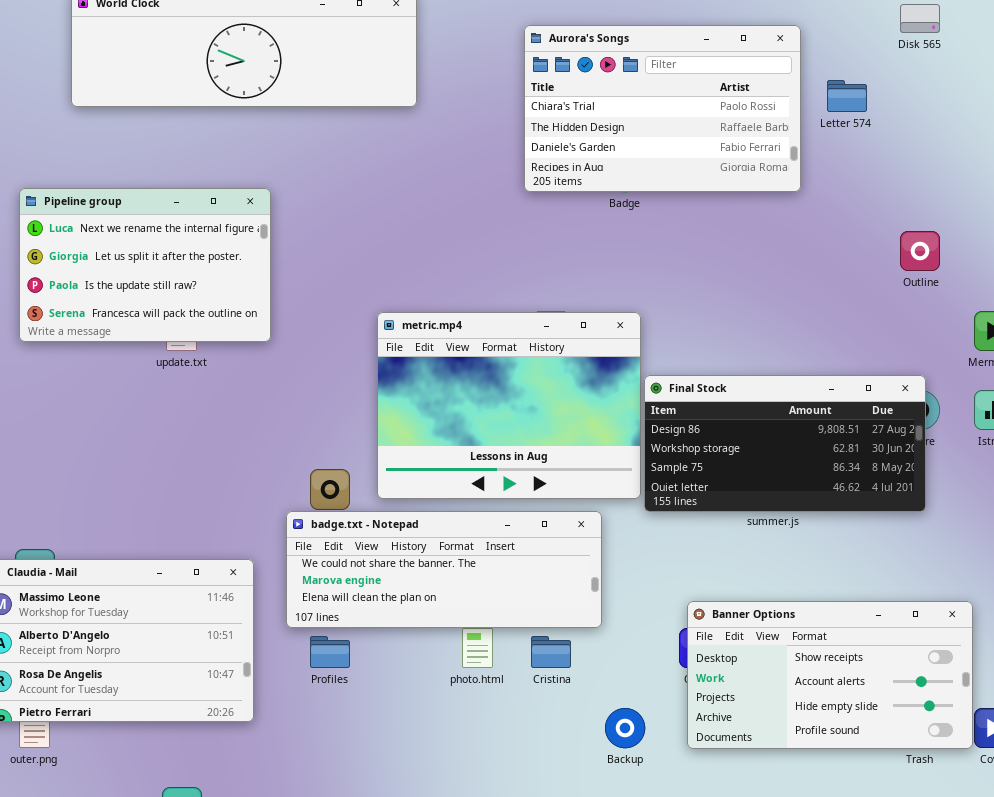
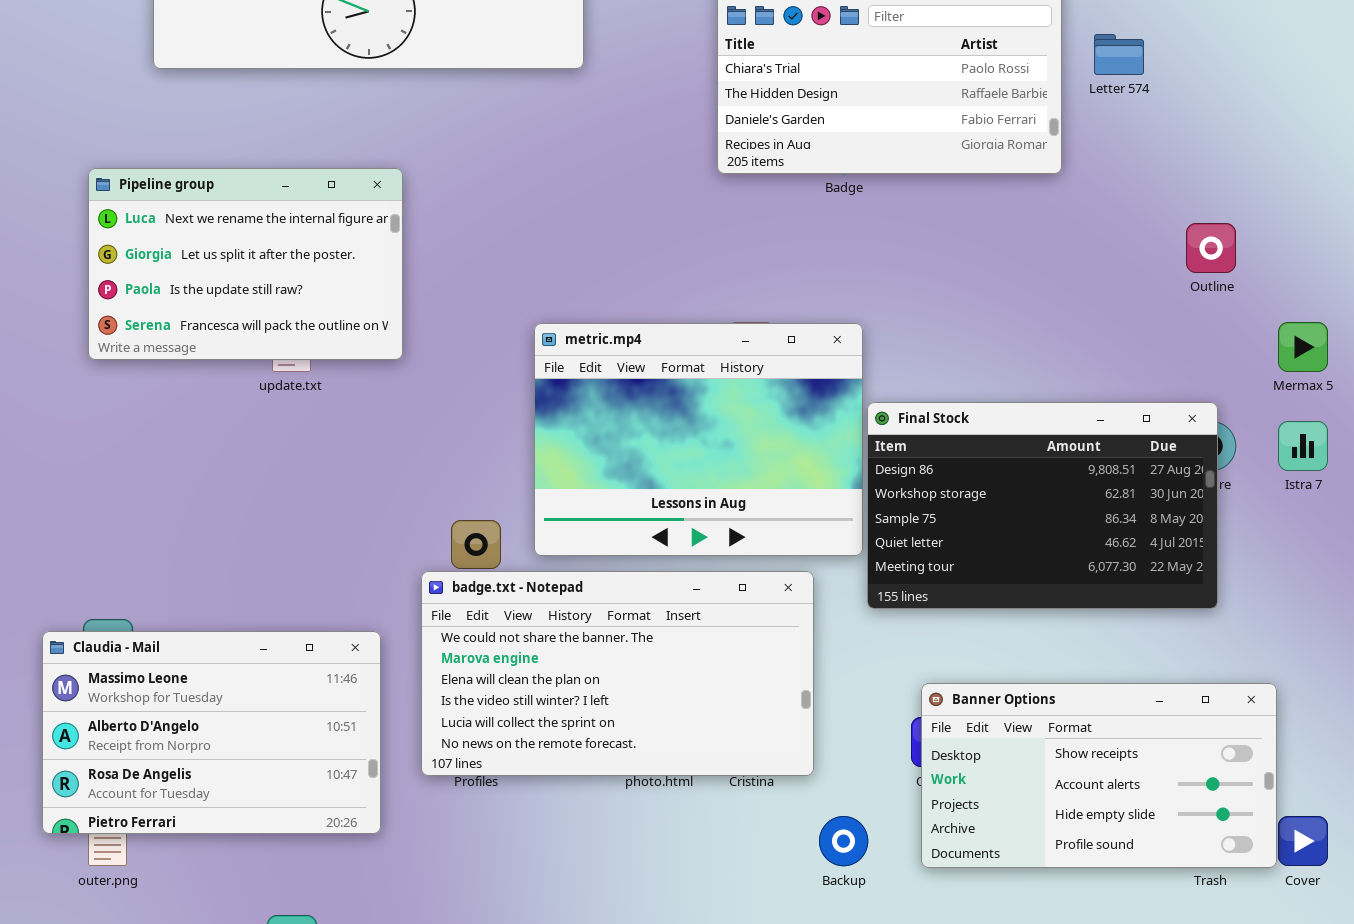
Final Stock: [644,375,926,512] -> [867,402,1218,609], resized
badge.txt - Notepad: [286,511,602,628] -> [421,571,814,776], resized

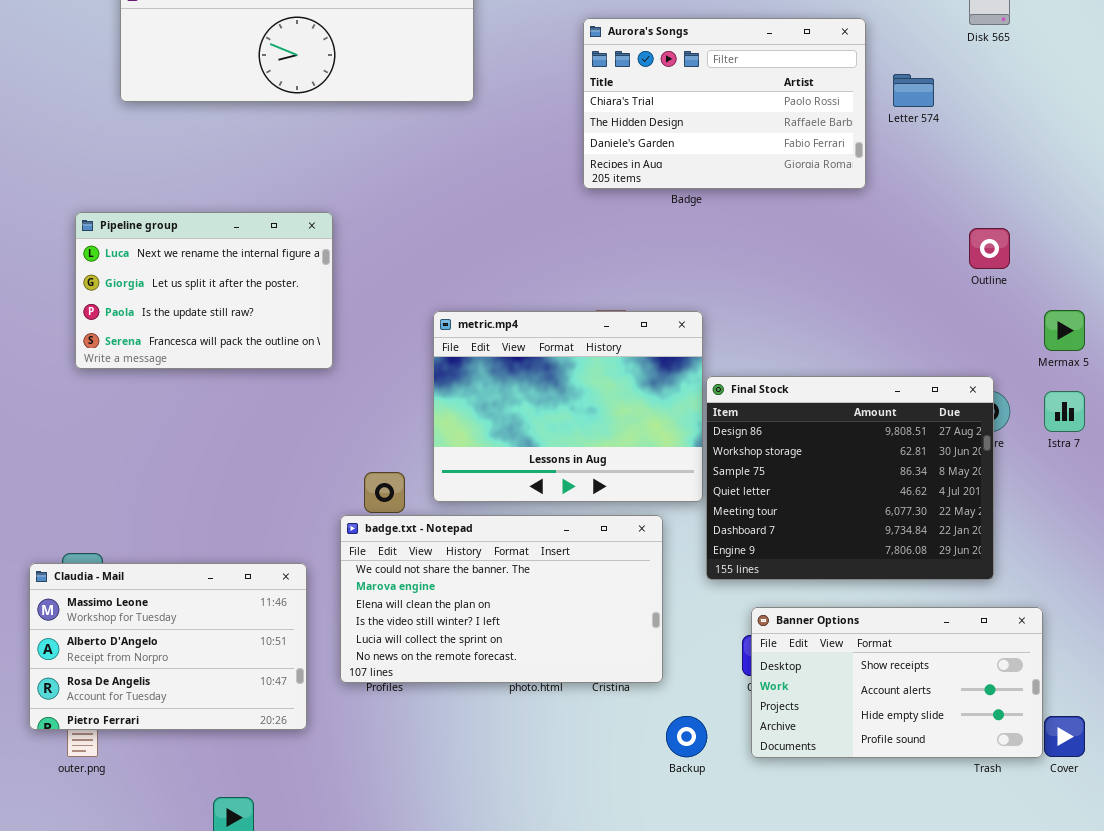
Pipeline group: [88,168,403,360] -> [75,212,333,369], moved
Final Stock: [867,402,1218,609] -> [706,376,994,580], resized

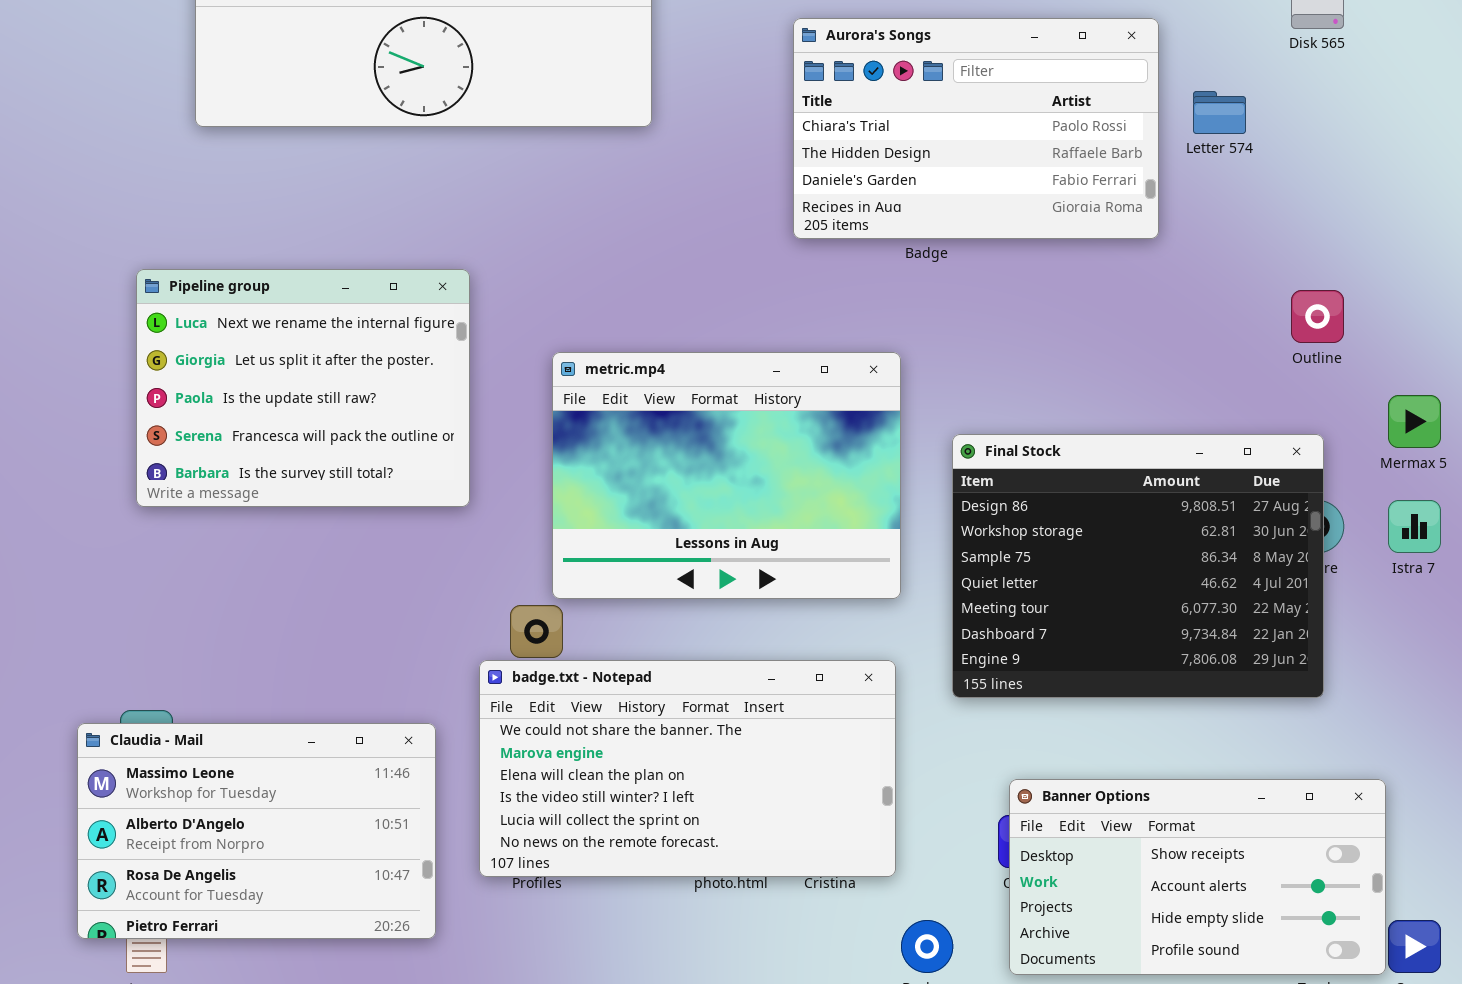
Pipeline group: [75,212,333,369] -> [136,269,470,507], resized
metric.mp4: [433,311,703,502] -> [552,352,901,599], moved
Final Stock: [706,376,994,580] -> [952,434,1324,698], moved

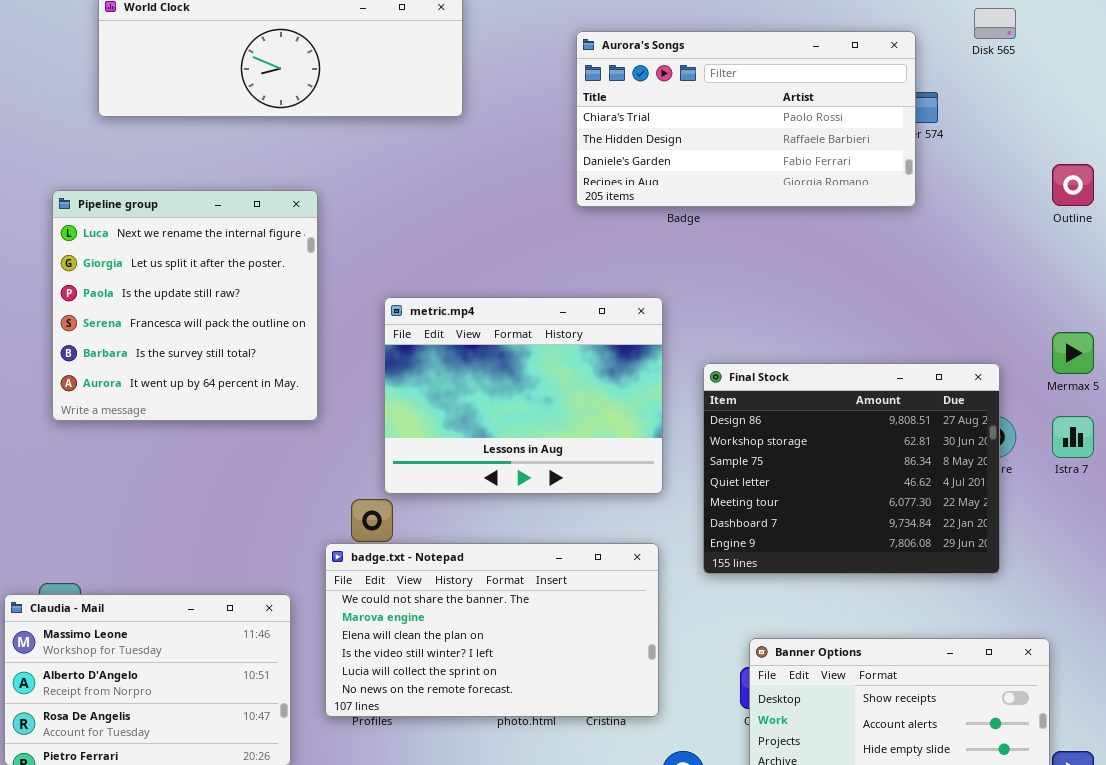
Aurora's Songs: [793,18,1159,239] -> [576,31,916,207], resized
Pipeline group: [136,269,470,507] -> [52,190,318,421], resized
Outline: [1291,290,1344,343] -> [1052,164,1094,206], moved

